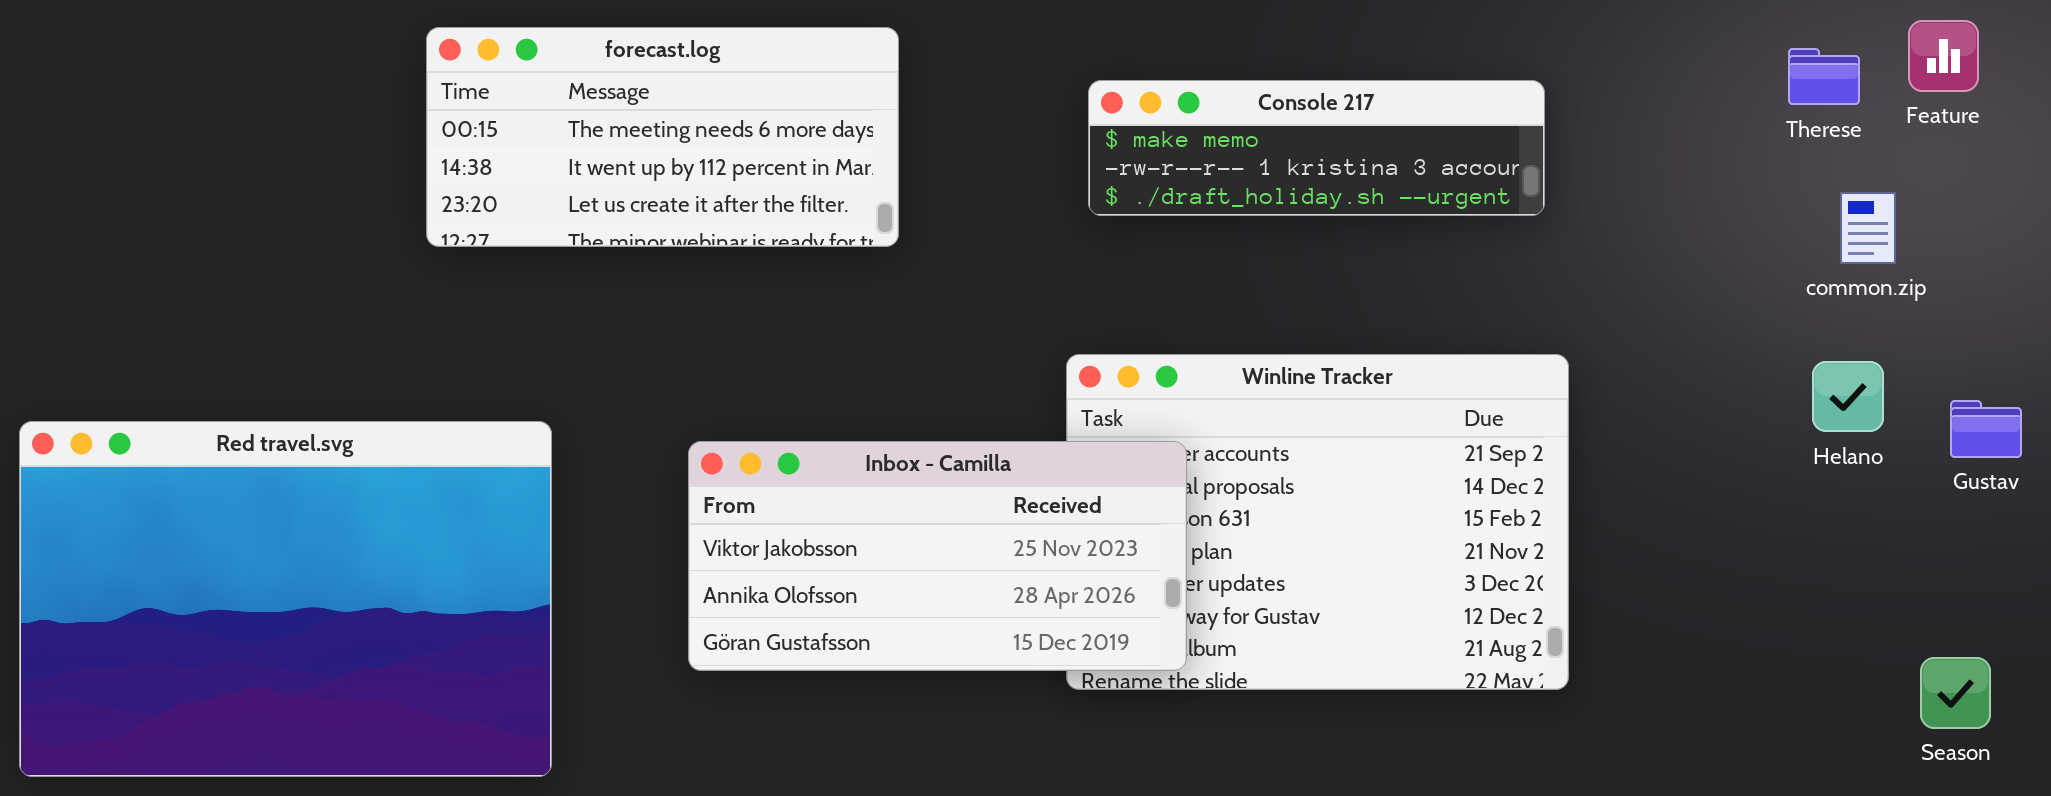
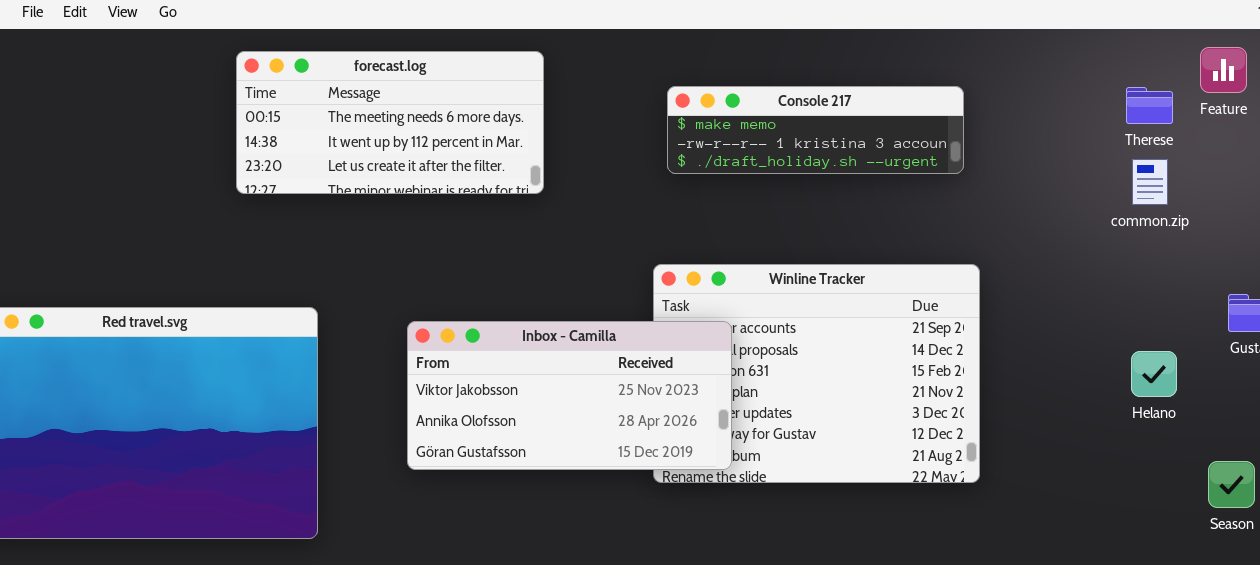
Therese: [1788,48,1860,105] -> [1126,87,1173,124], moved
common.zip: [1840,192,1896,264] -> [1132,159,1168,205], moved
Helano: [1812,361,1884,432] -> [1131,351,1177,397], moved

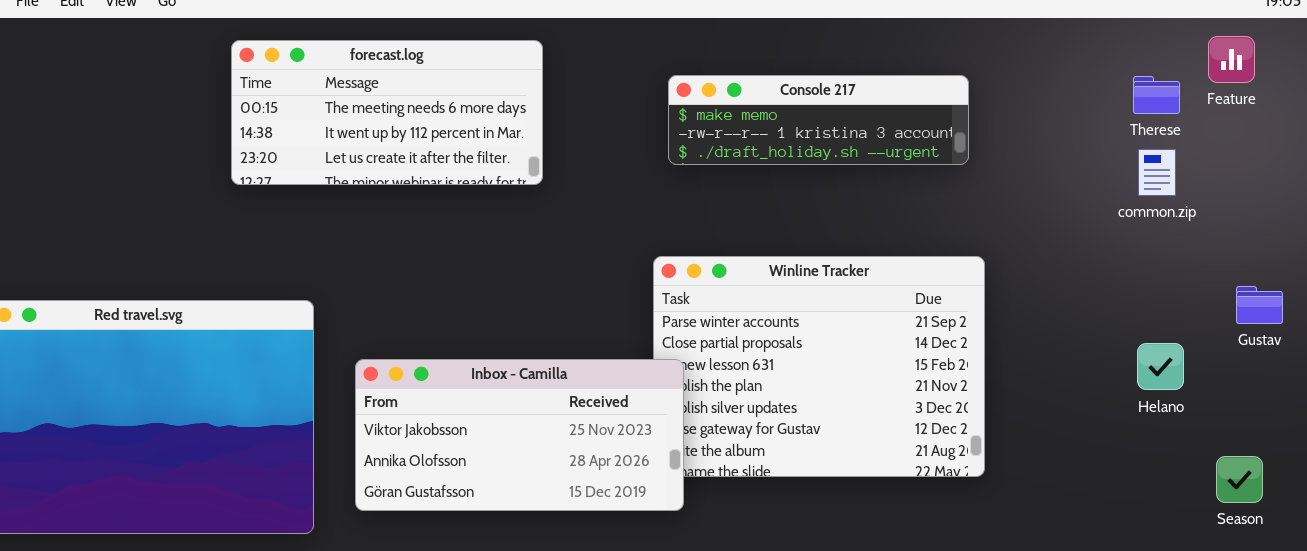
Inbox - Camilla: [407,321,732,470] -> [355,359,684,511], moved

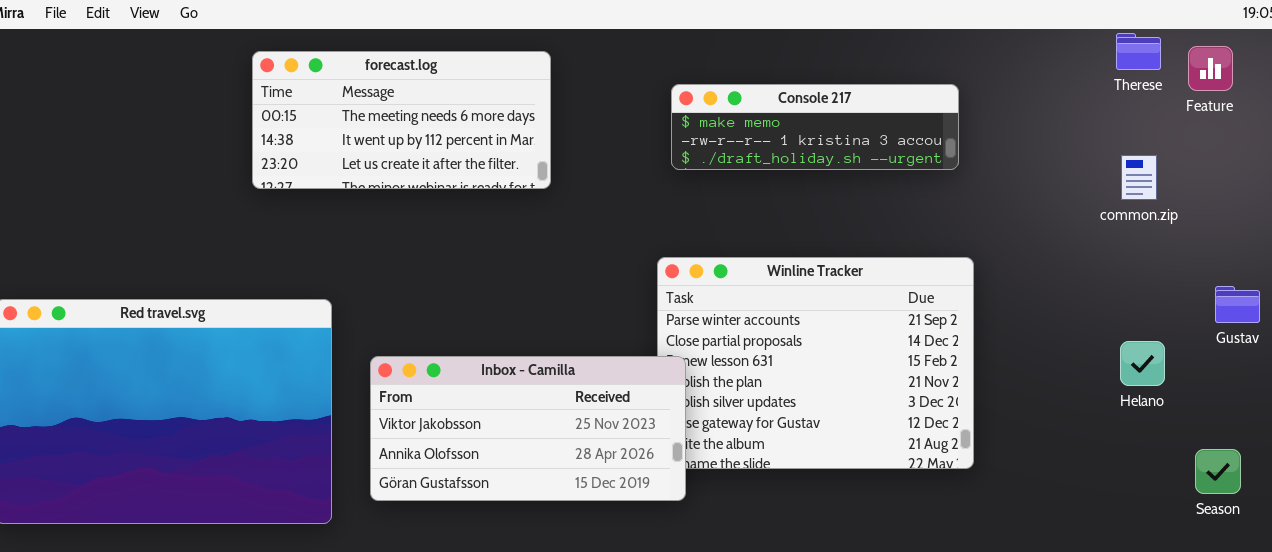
Therese: [1133,76,1180,114] -> [1116,33,1161,70], moved

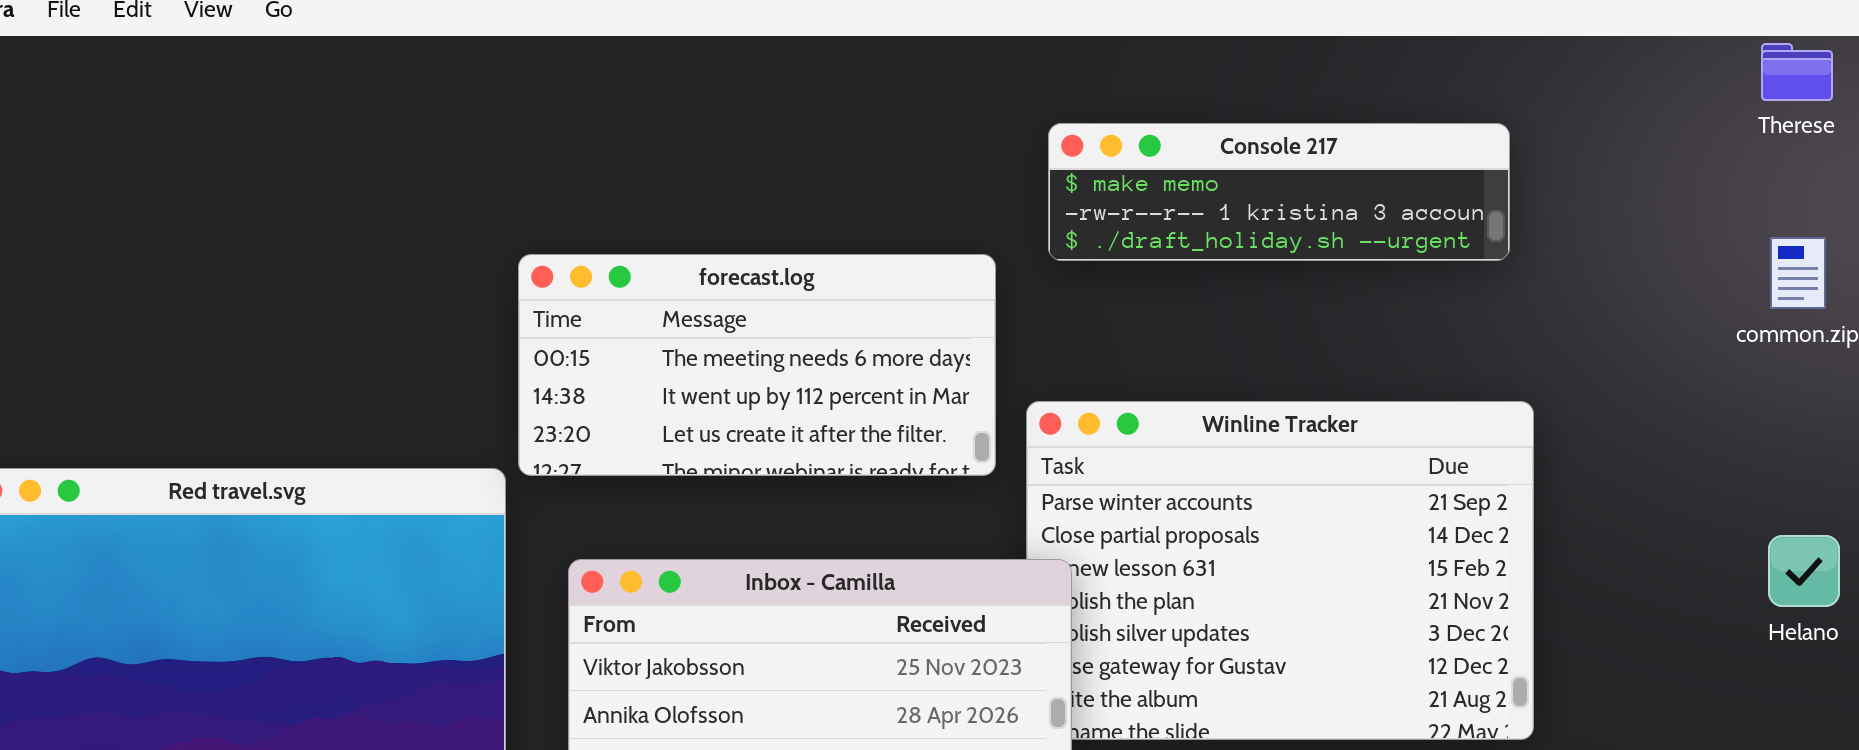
forecast.log: [252,51,551,189] -> [518,254,996,476], moved

